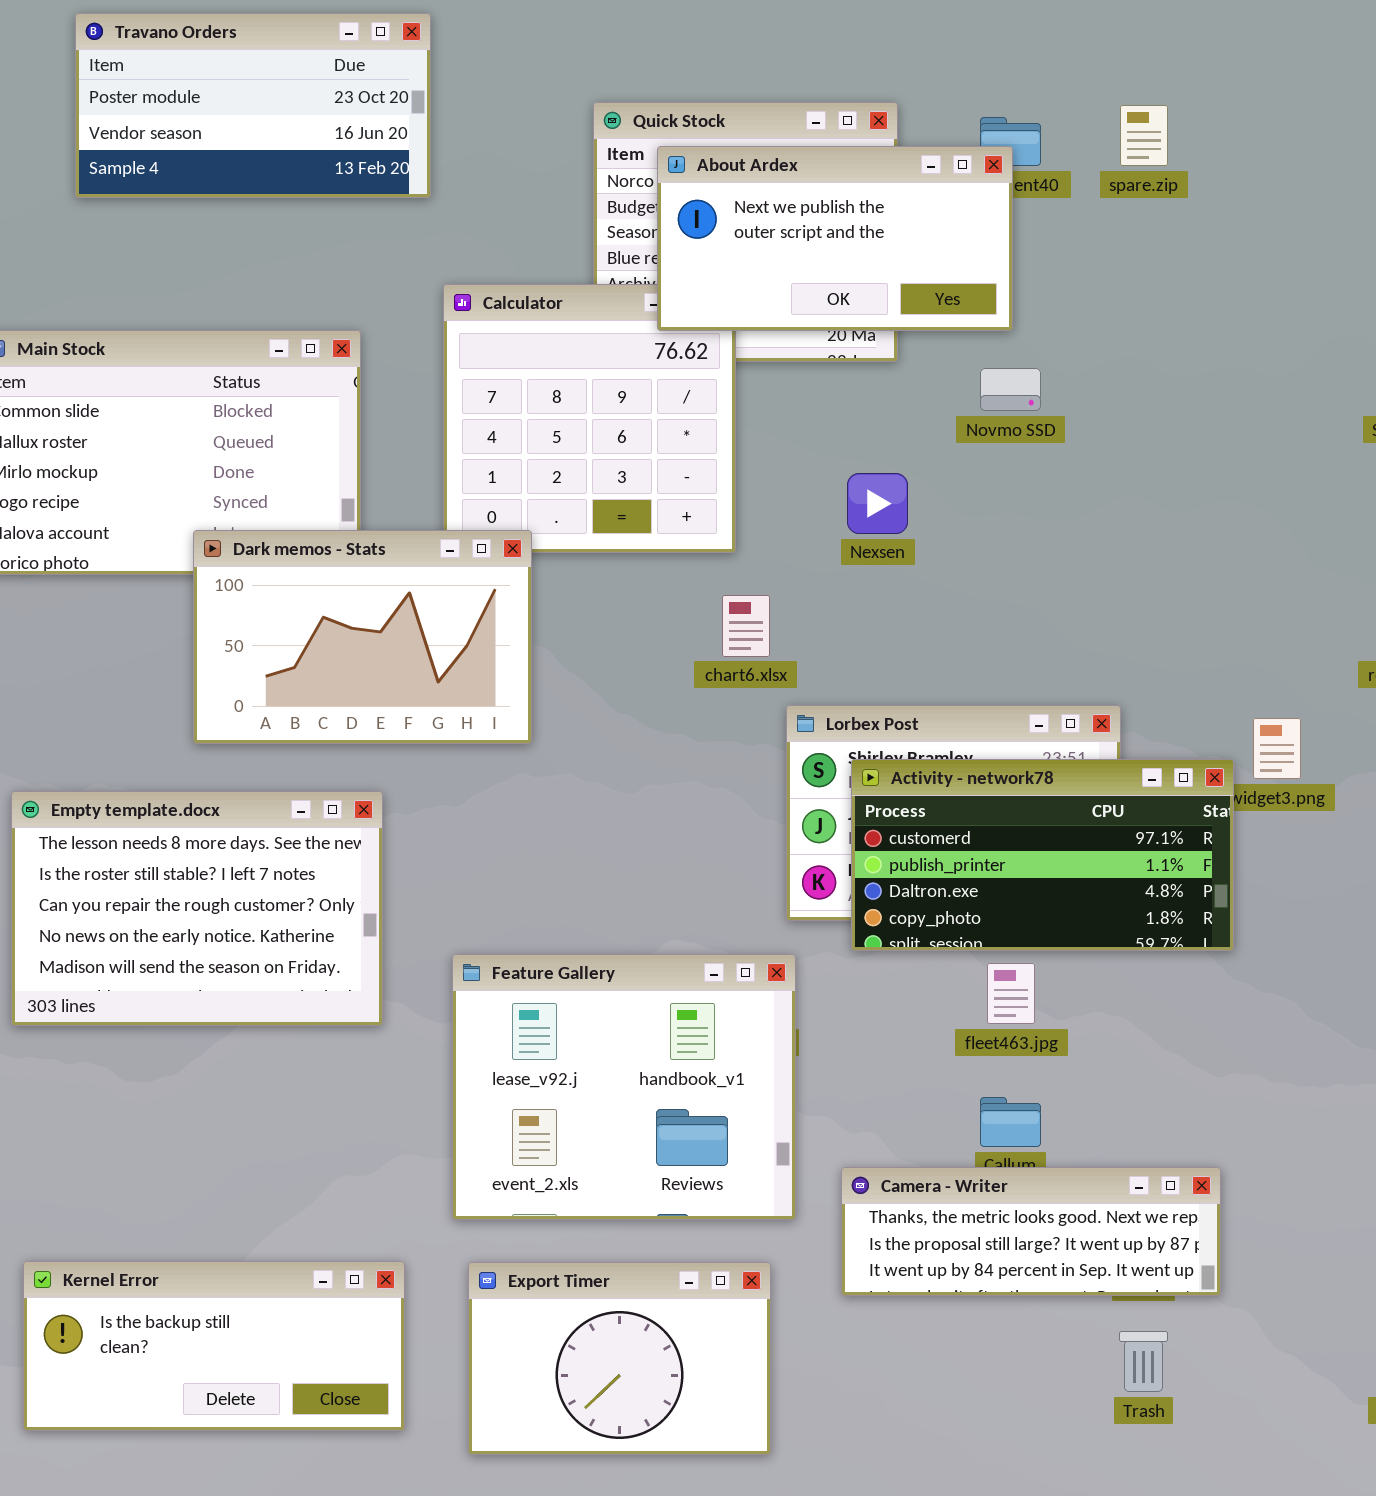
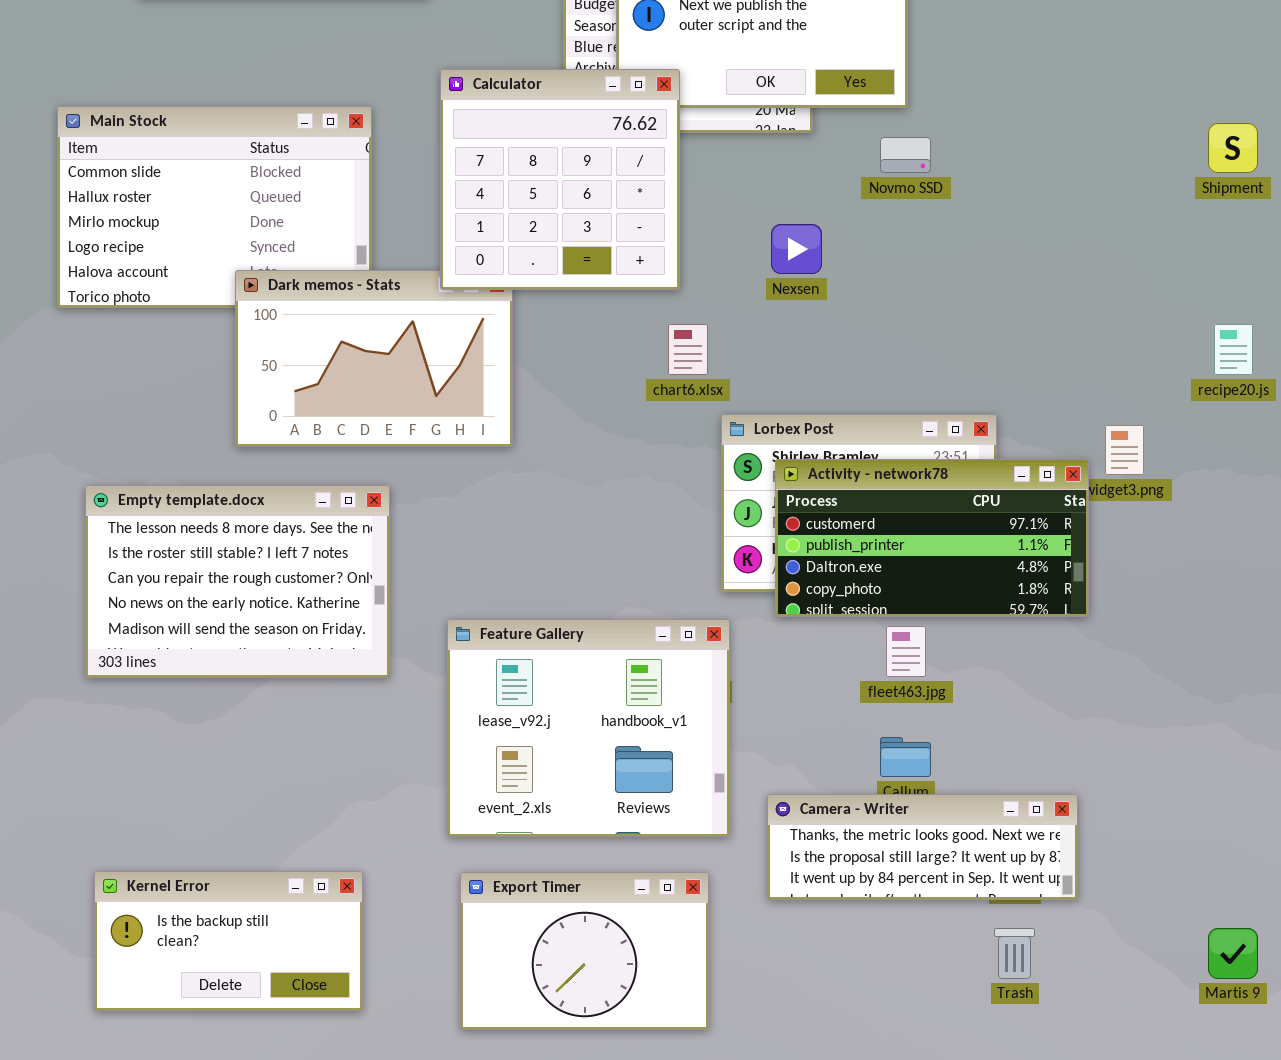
Calculator: [443,284,736,553] -> [440,69,680,290], raised
Kernel Error: [23,1261,405,1431] -> [94,871,363,1011], resized

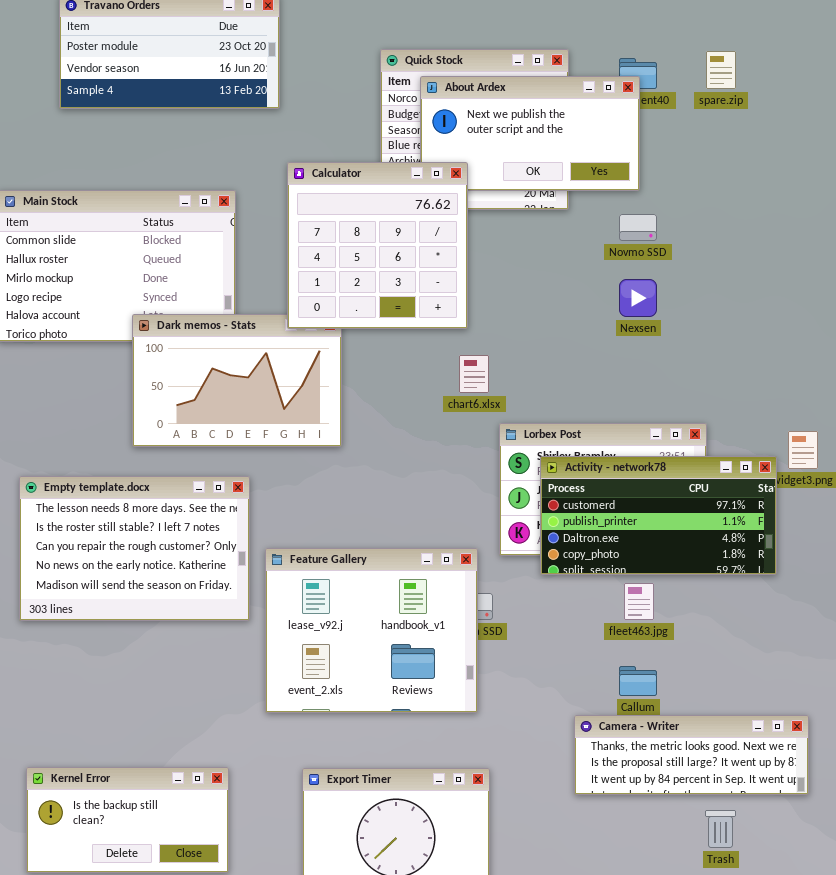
Nexsen: [771,224,822,274] -> [619,279,657,317], moved
Feature Gallery: [447,619,730,837] -> [265,548,478,713], moved
Camera - Writer: [767,794,1078,900] -> [574,715,809,795], moved

